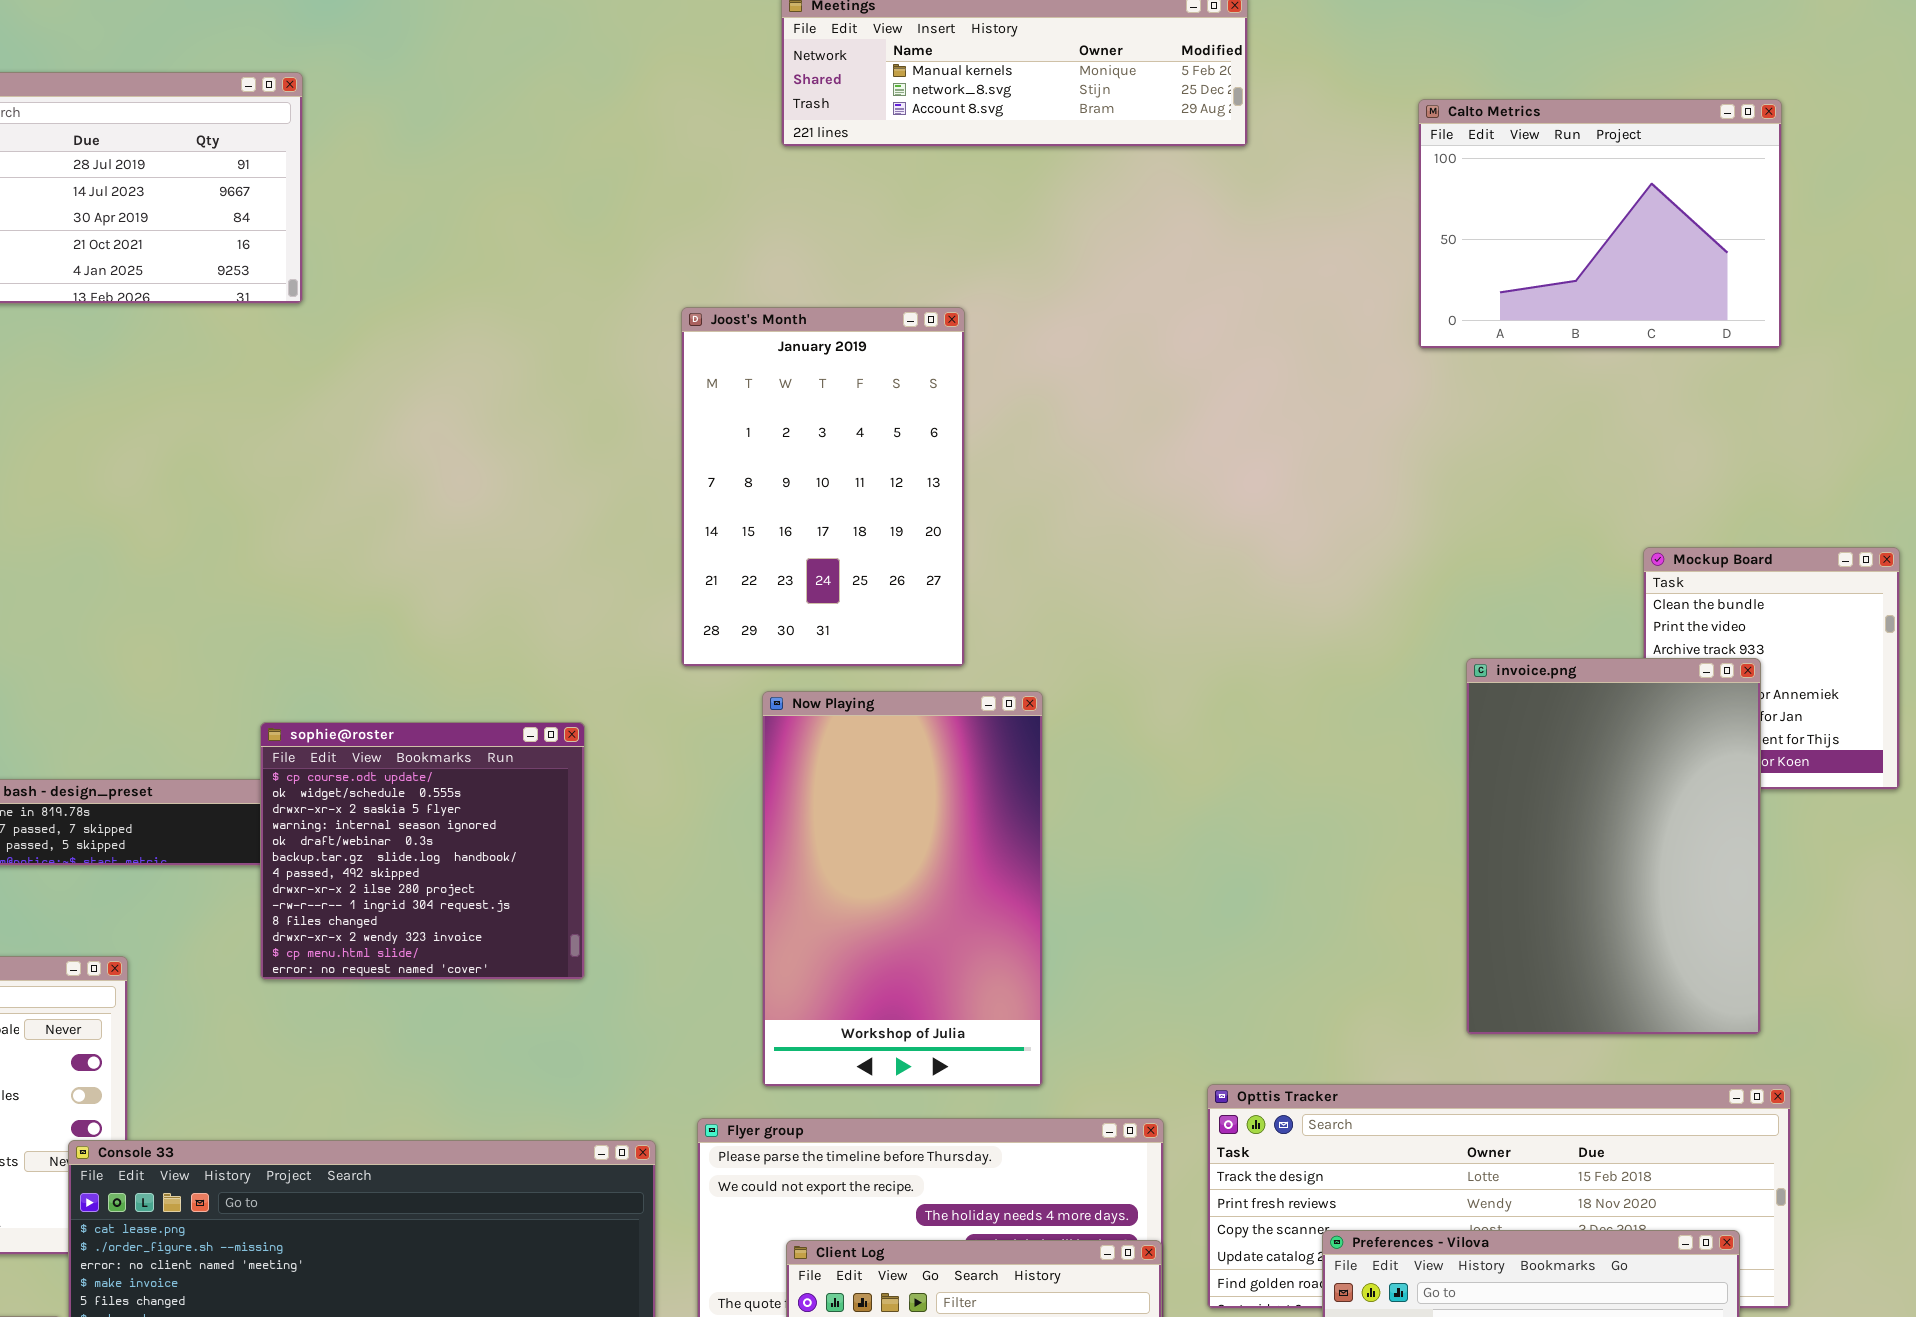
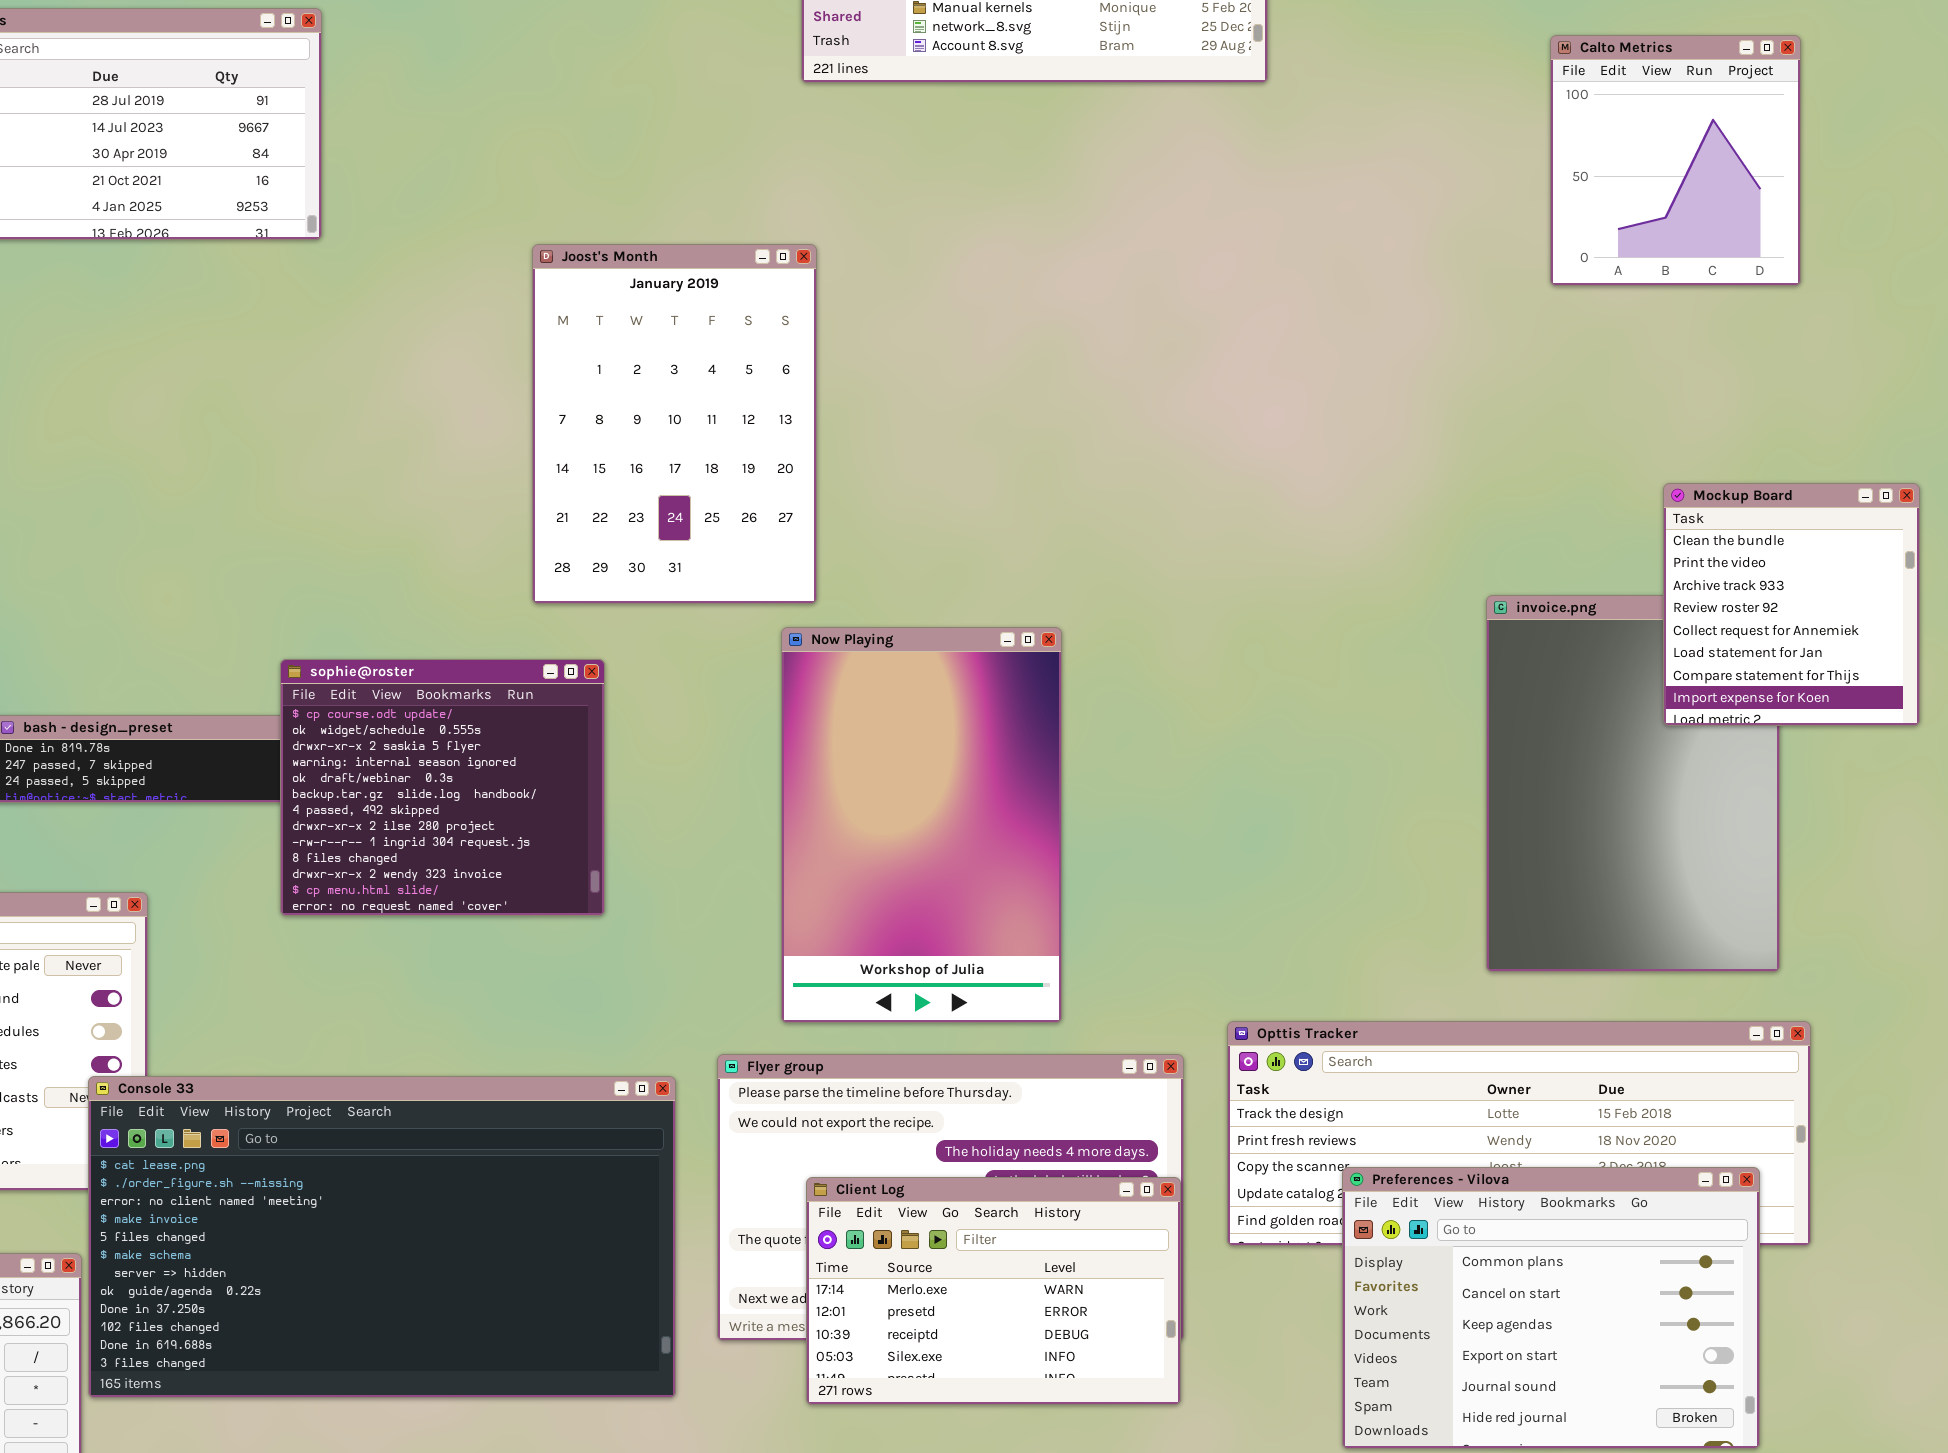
Calto Metrics: [1418,99,1782,349] -> [1550,35,1801,286], resized
Joost's Month: [681,307,965,667] -> [532,244,817,604], moved
Mockup Board: [1643,547,1900,790] -> [1663,483,1920,726], raised

